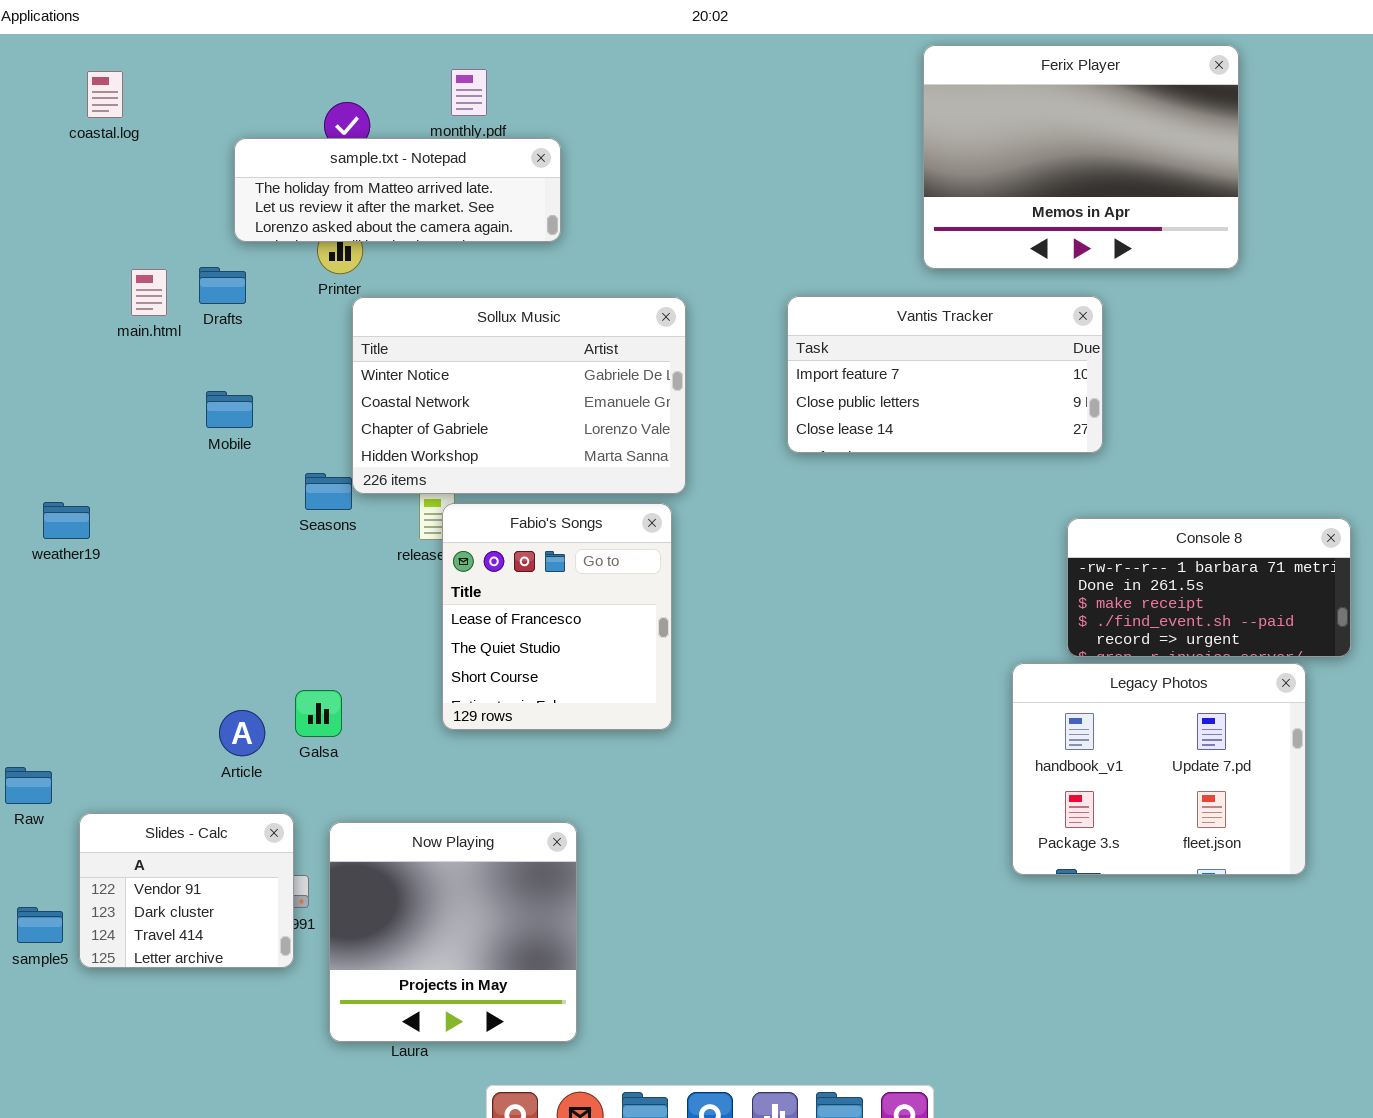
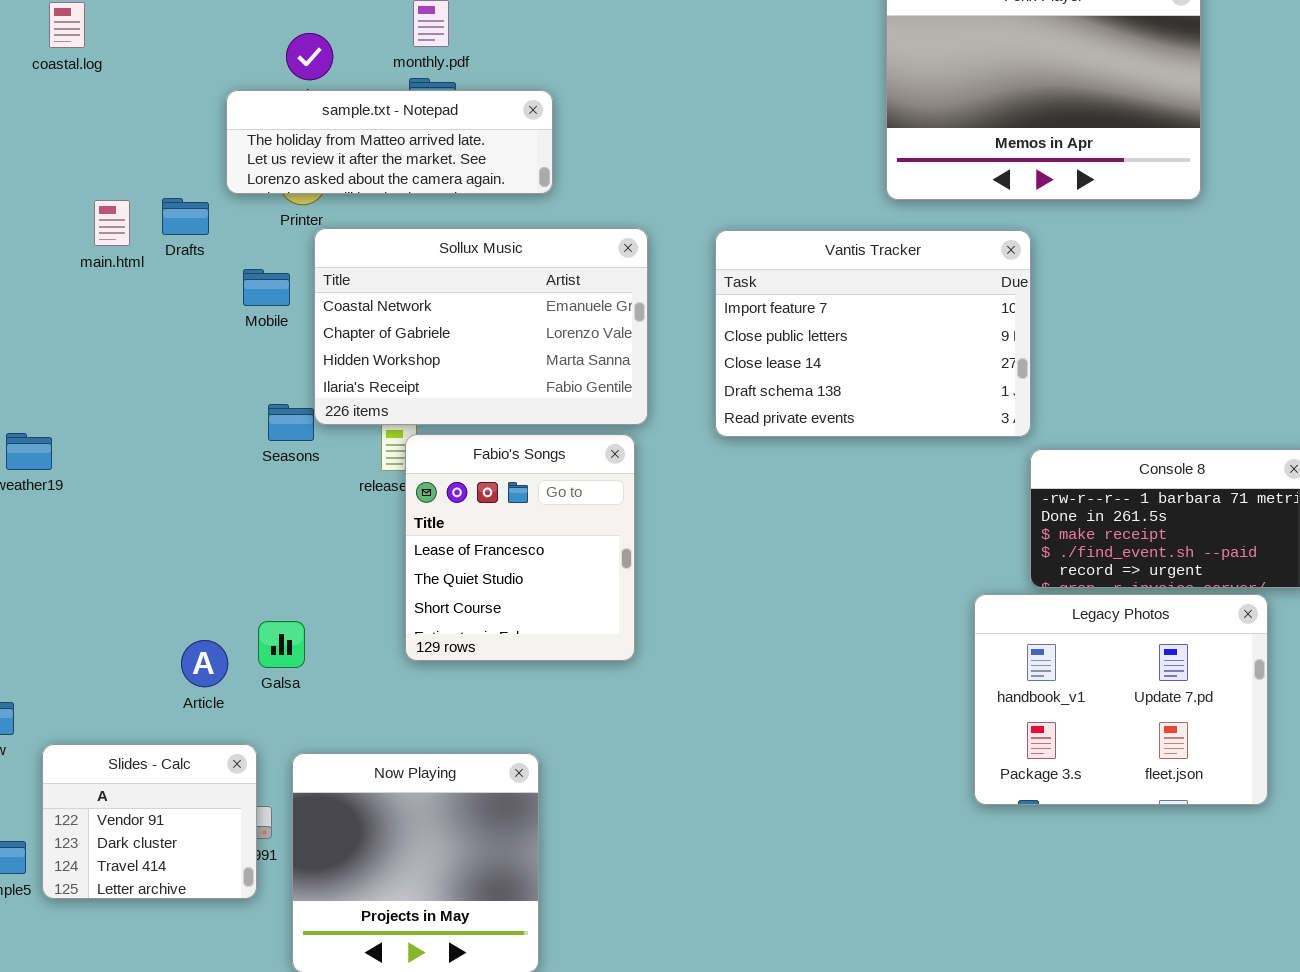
sample.txt - Notepad: [234,138,561,242] -> [226,90,553,194], moved
Vantis Tracker: [787,296,1103,453] -> [715,230,1031,437], moved, resized
Sollux Music: [352,297,686,494] -> [314,228,648,425], scrolled down 1 row
Mobile: [206,391,253,428] -> [243,269,290,306], moved

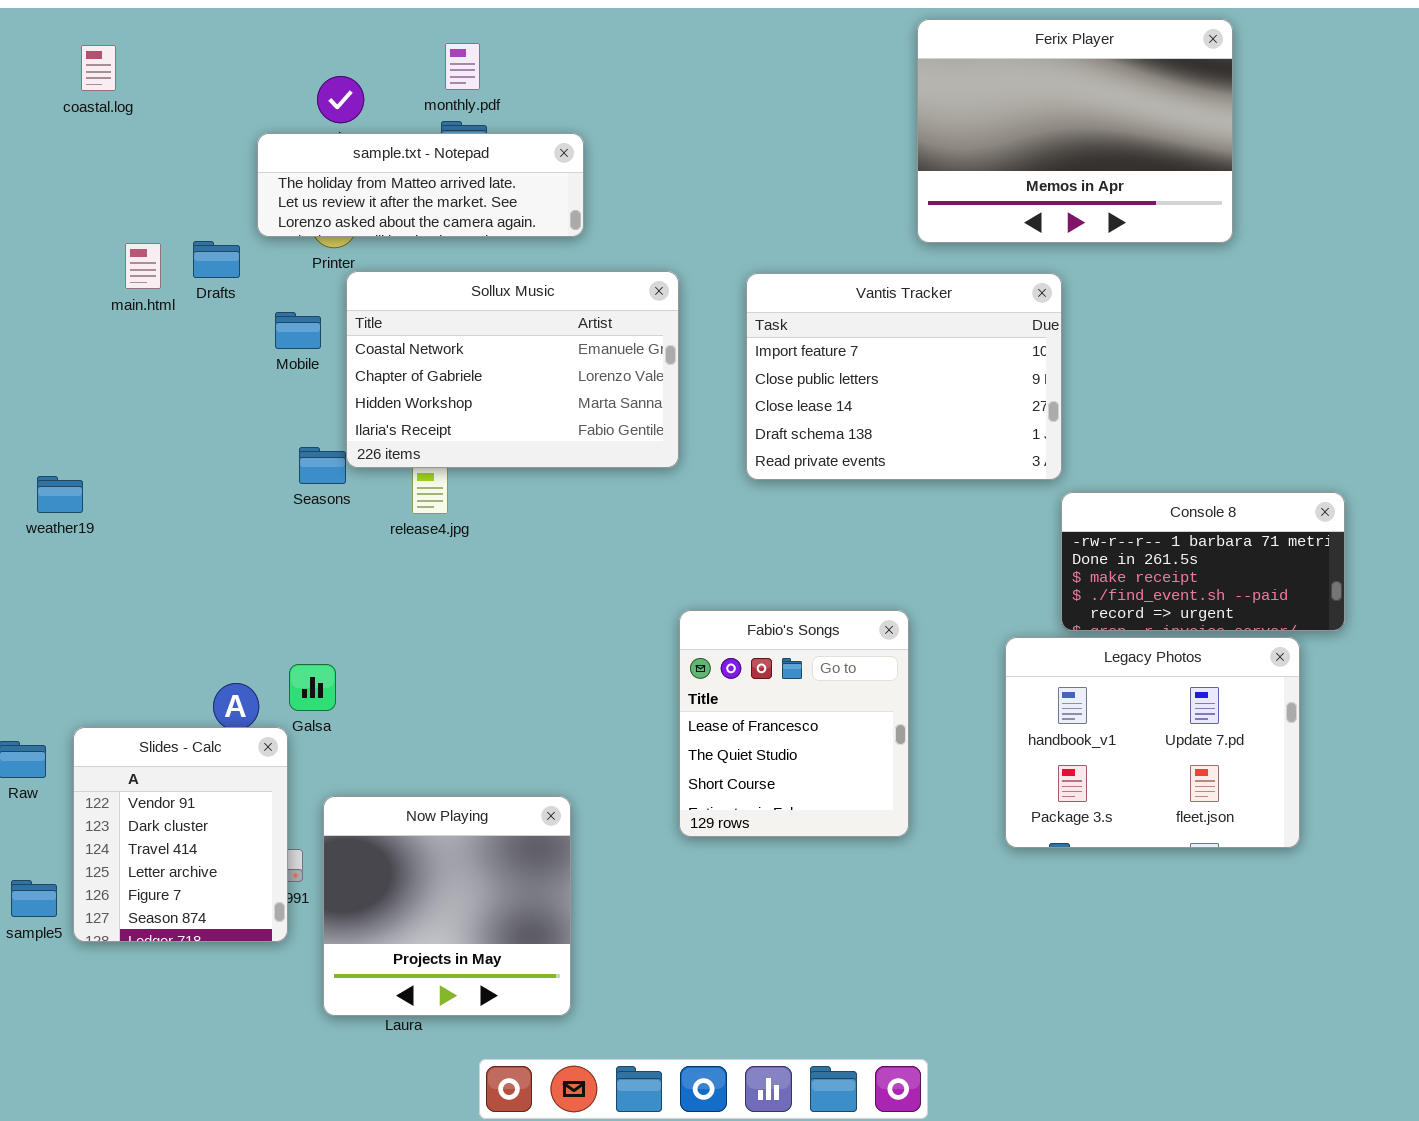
Fabio's Songs: [405,434,635,661] -> [679,610,909,837], moved
Slides - Calc: [42,744,257,899] -> [73,727,288,942], resized

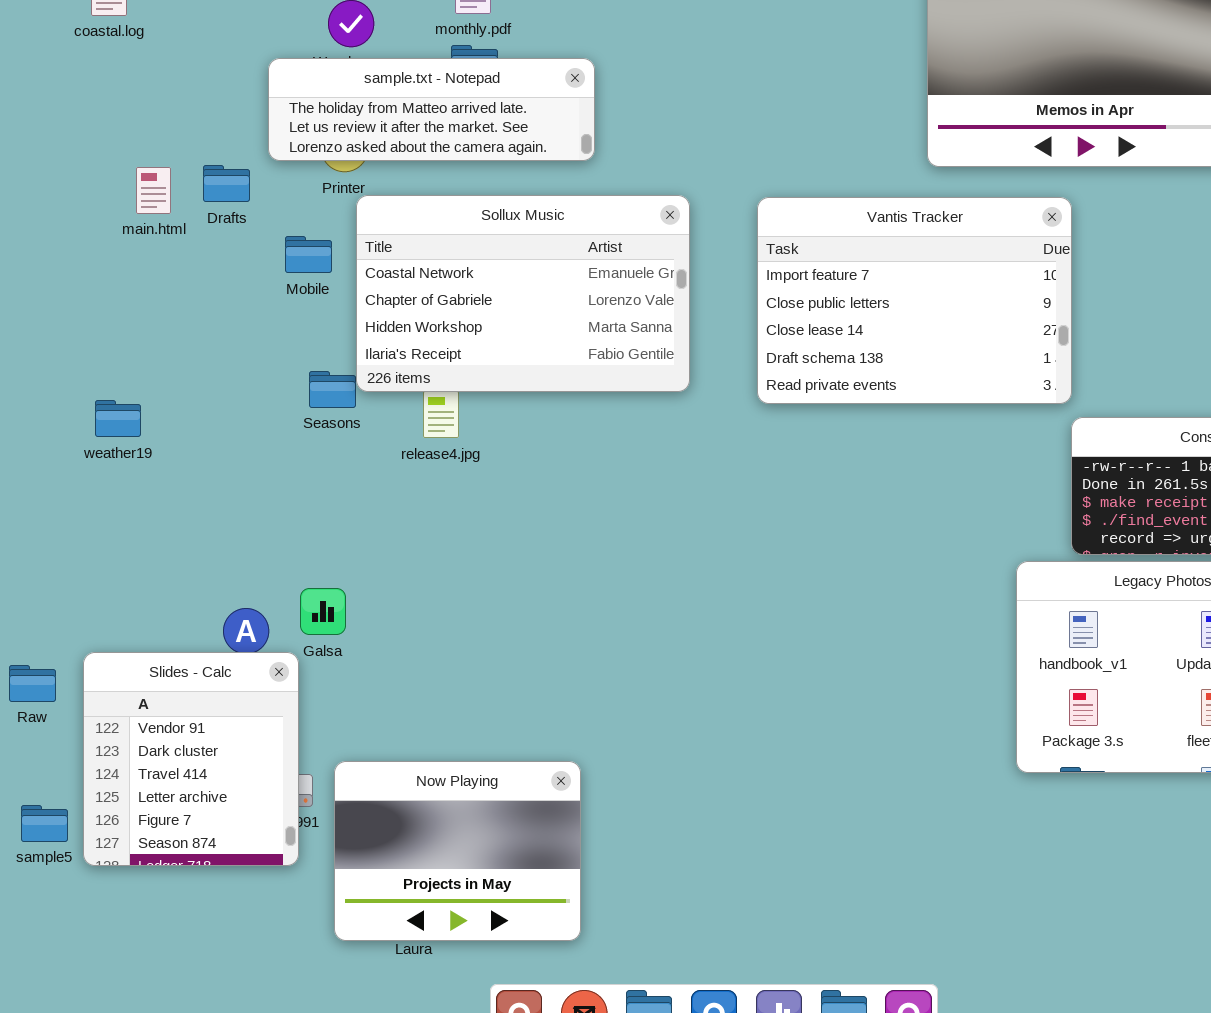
weather19: [37,476,83,513] -> [95,400,141,437], moved
Fabio's Songs: [679,610,909,837] -> none, closed
Now Playing: [323,796,571,1016] -> [334,761,581,941], resized

